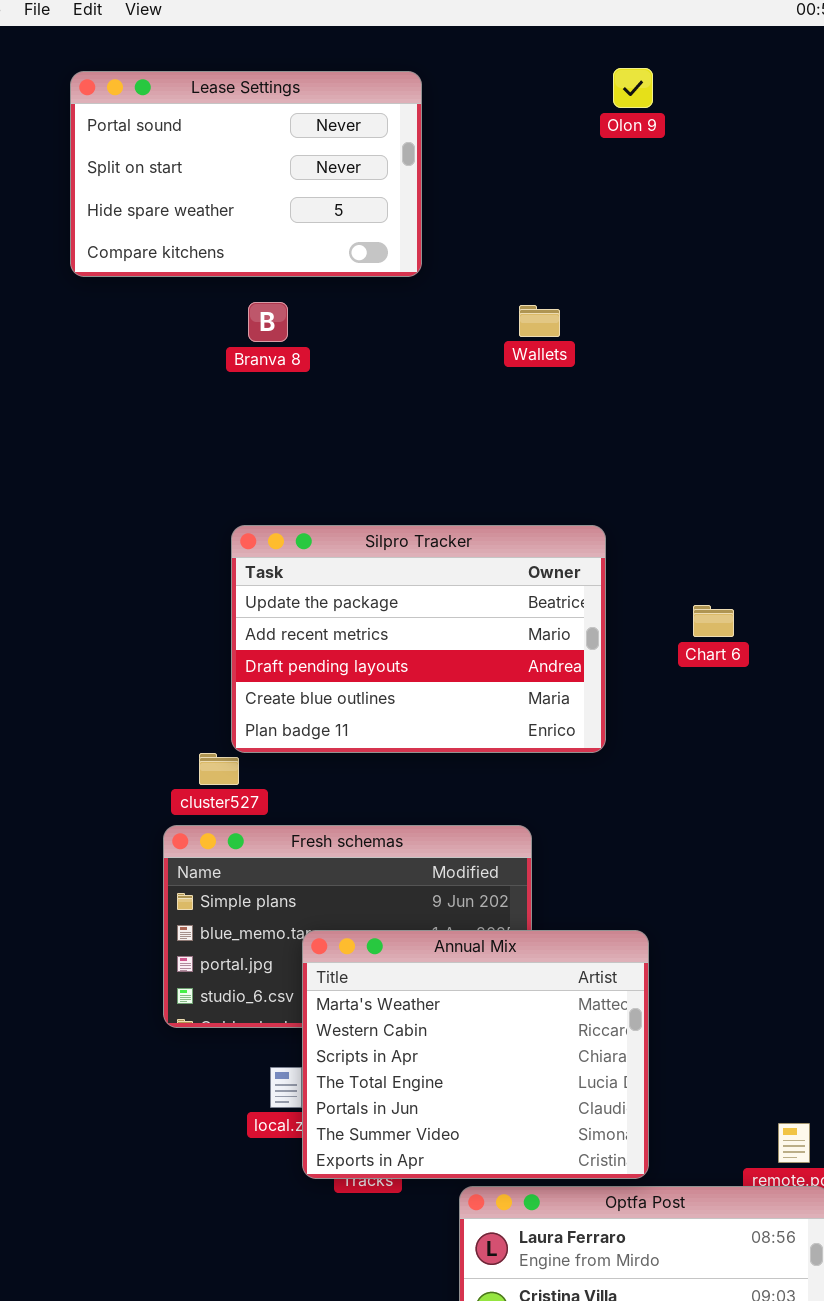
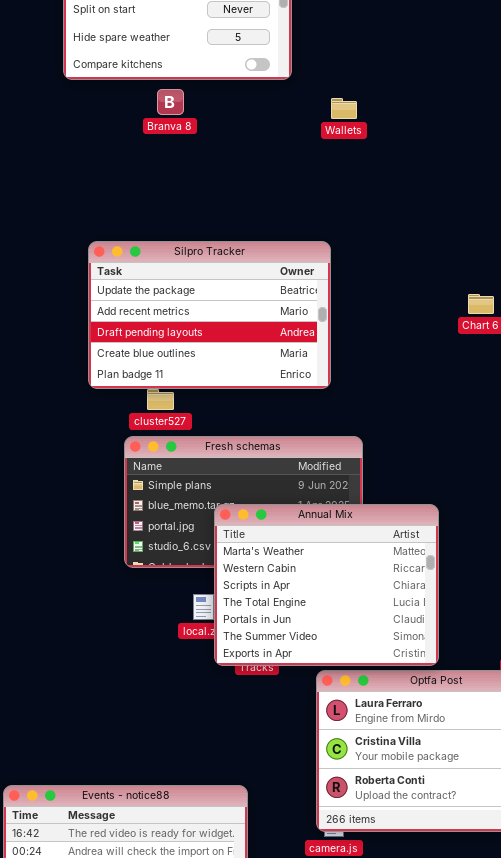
Branva 8: [248,302,288,342] -> [157,89,184,115], moved
Wallets: [519,305,560,337] -> [331,98,357,119], moved
Silpro Tracker: [231,525,606,753] -> [88,241,331,389], moved

